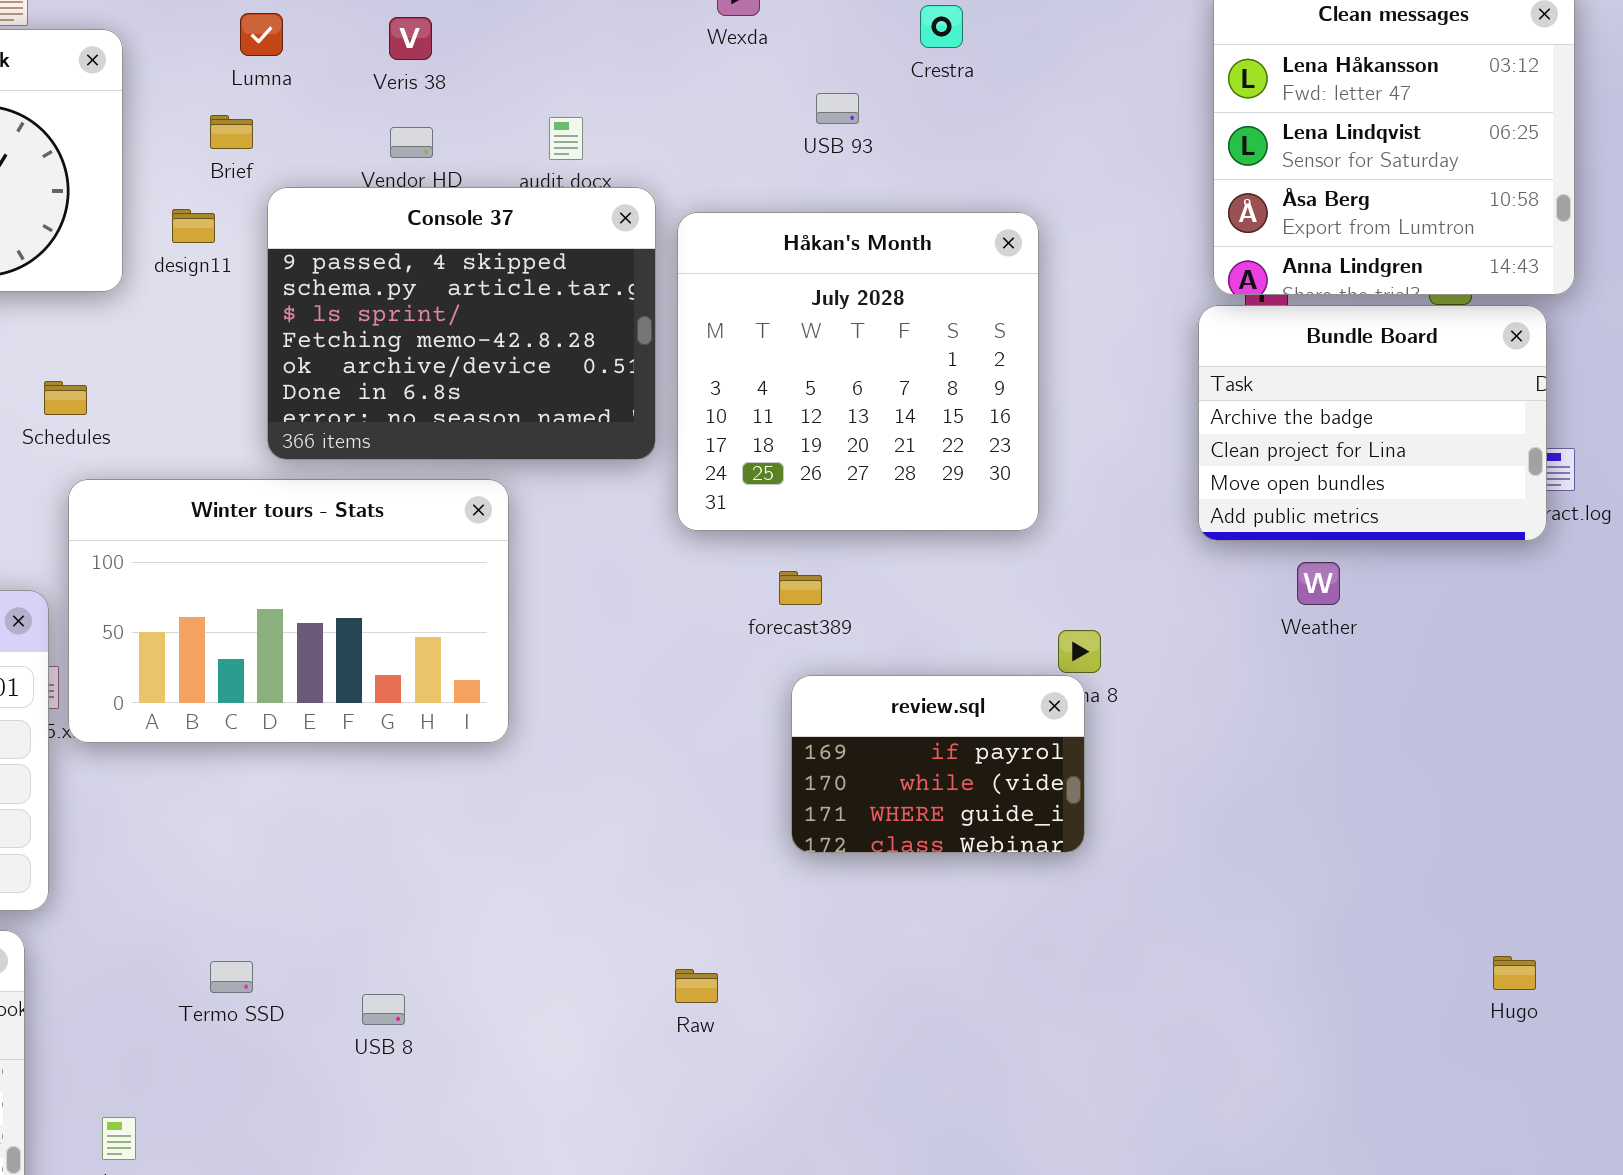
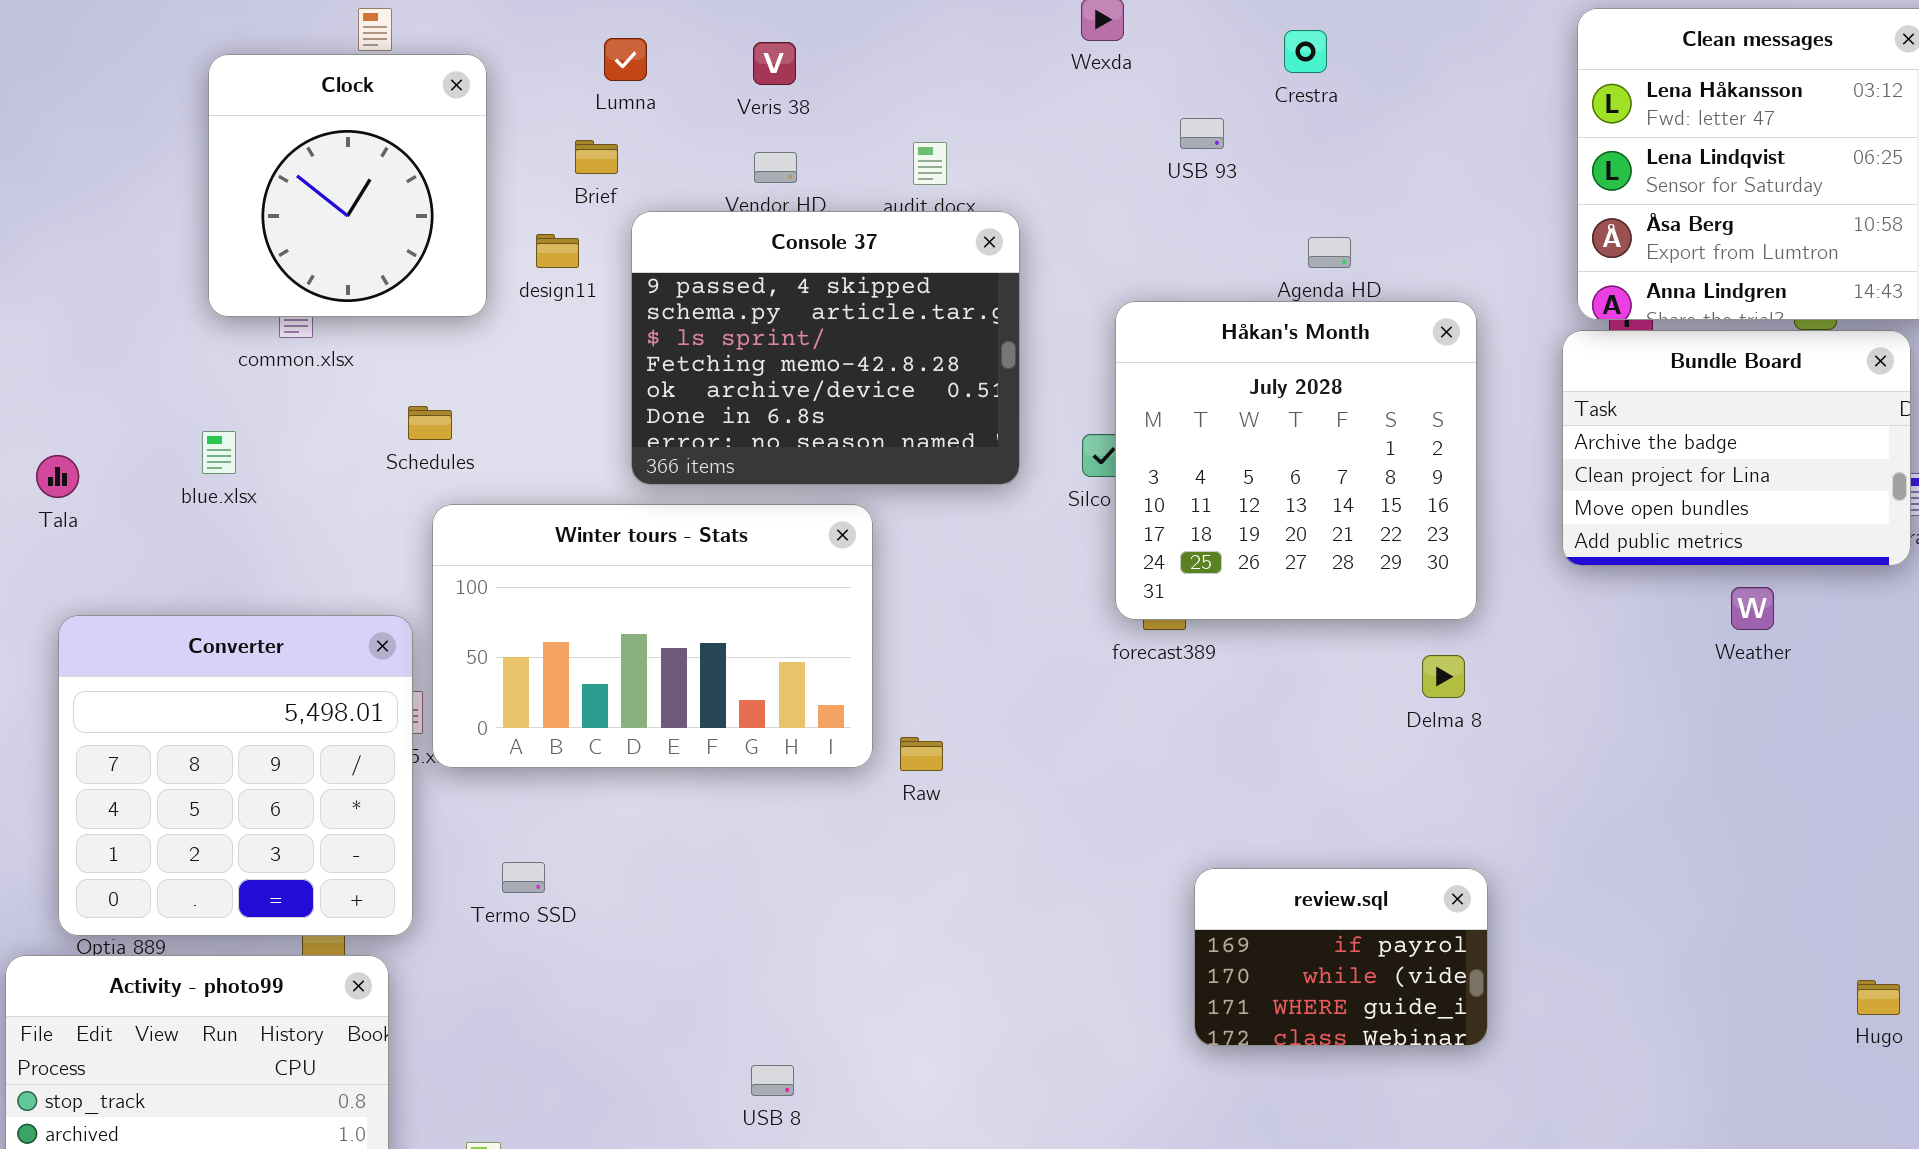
Håkan's Month: [677,212,1039,531] -> [1115,301,1477,620], moved
Weather: [1297,562,1340,605] -> [1731,587,1774,630], moved
review.sql: [791,675,1085,853] -> [1194,868,1488,1046], moved
Termo SSD: [210,961,253,993] -> [502,862,545,893], moved
Raw: [675,969,718,1003] -> [900,737,943,771], moved
USB 8: [362,994,405,1025] -> [751,1065,794,1096], moved

